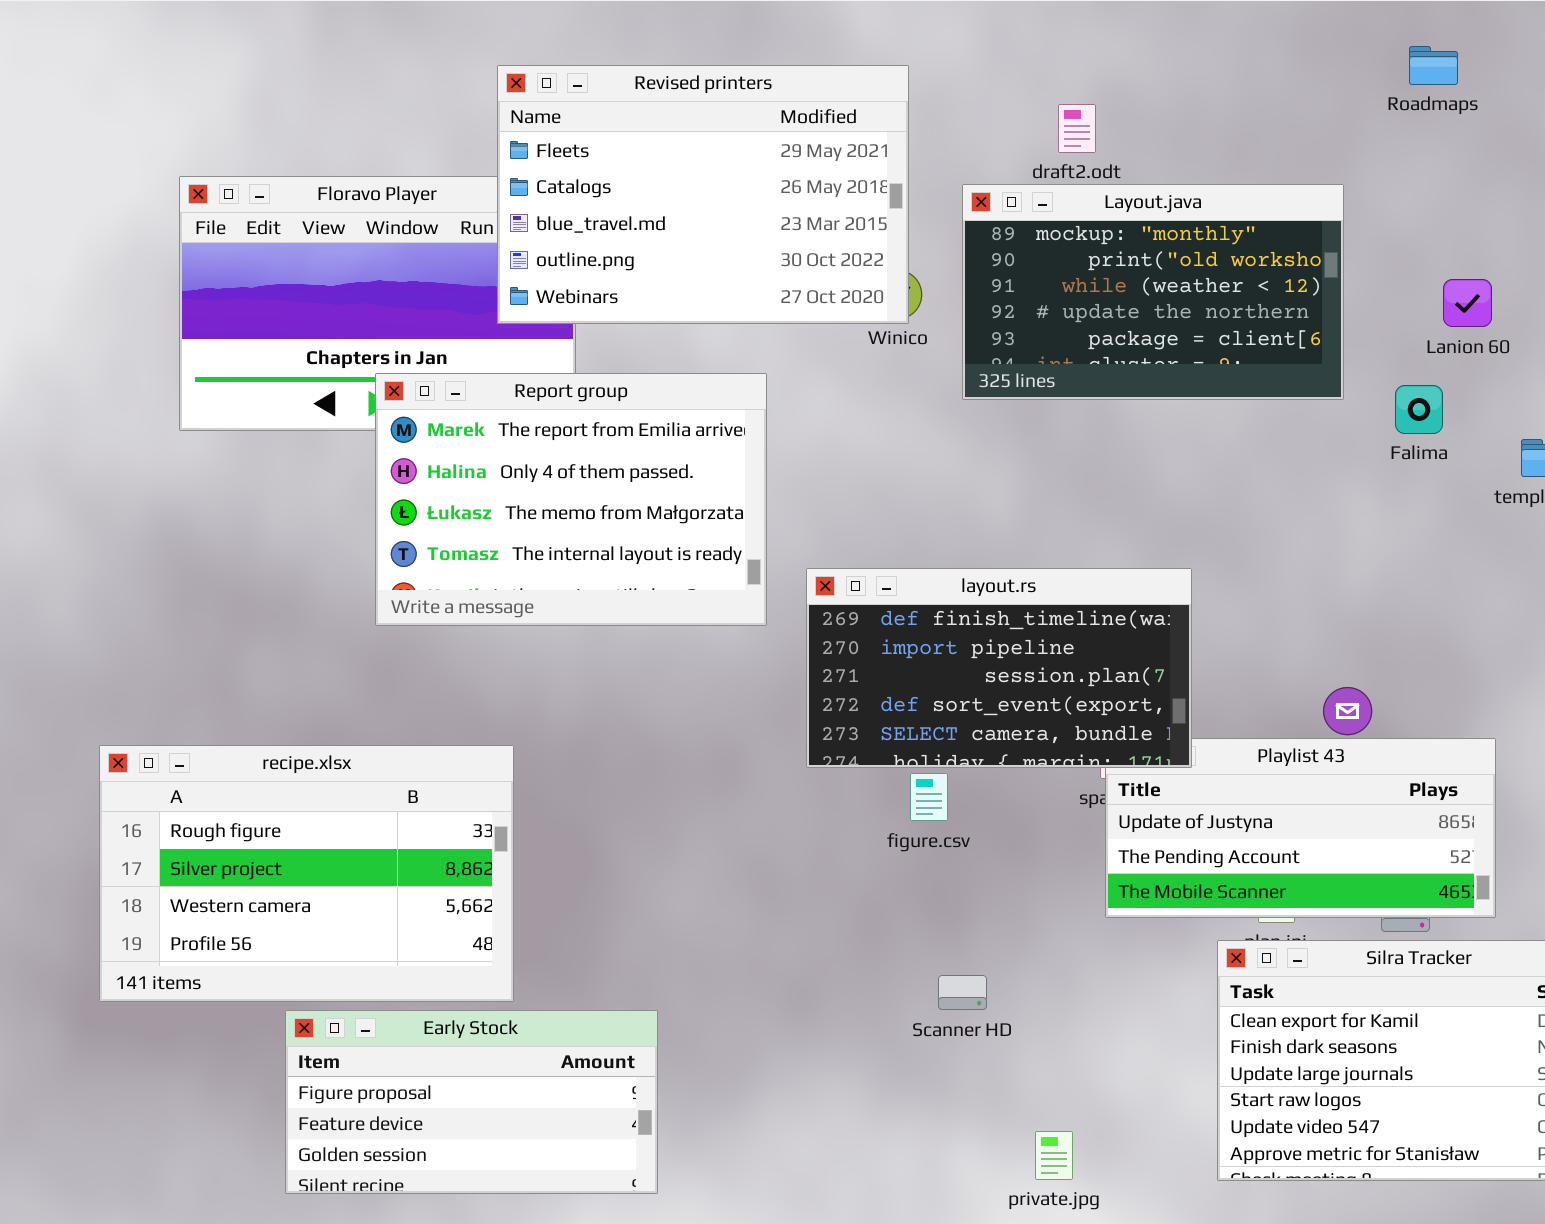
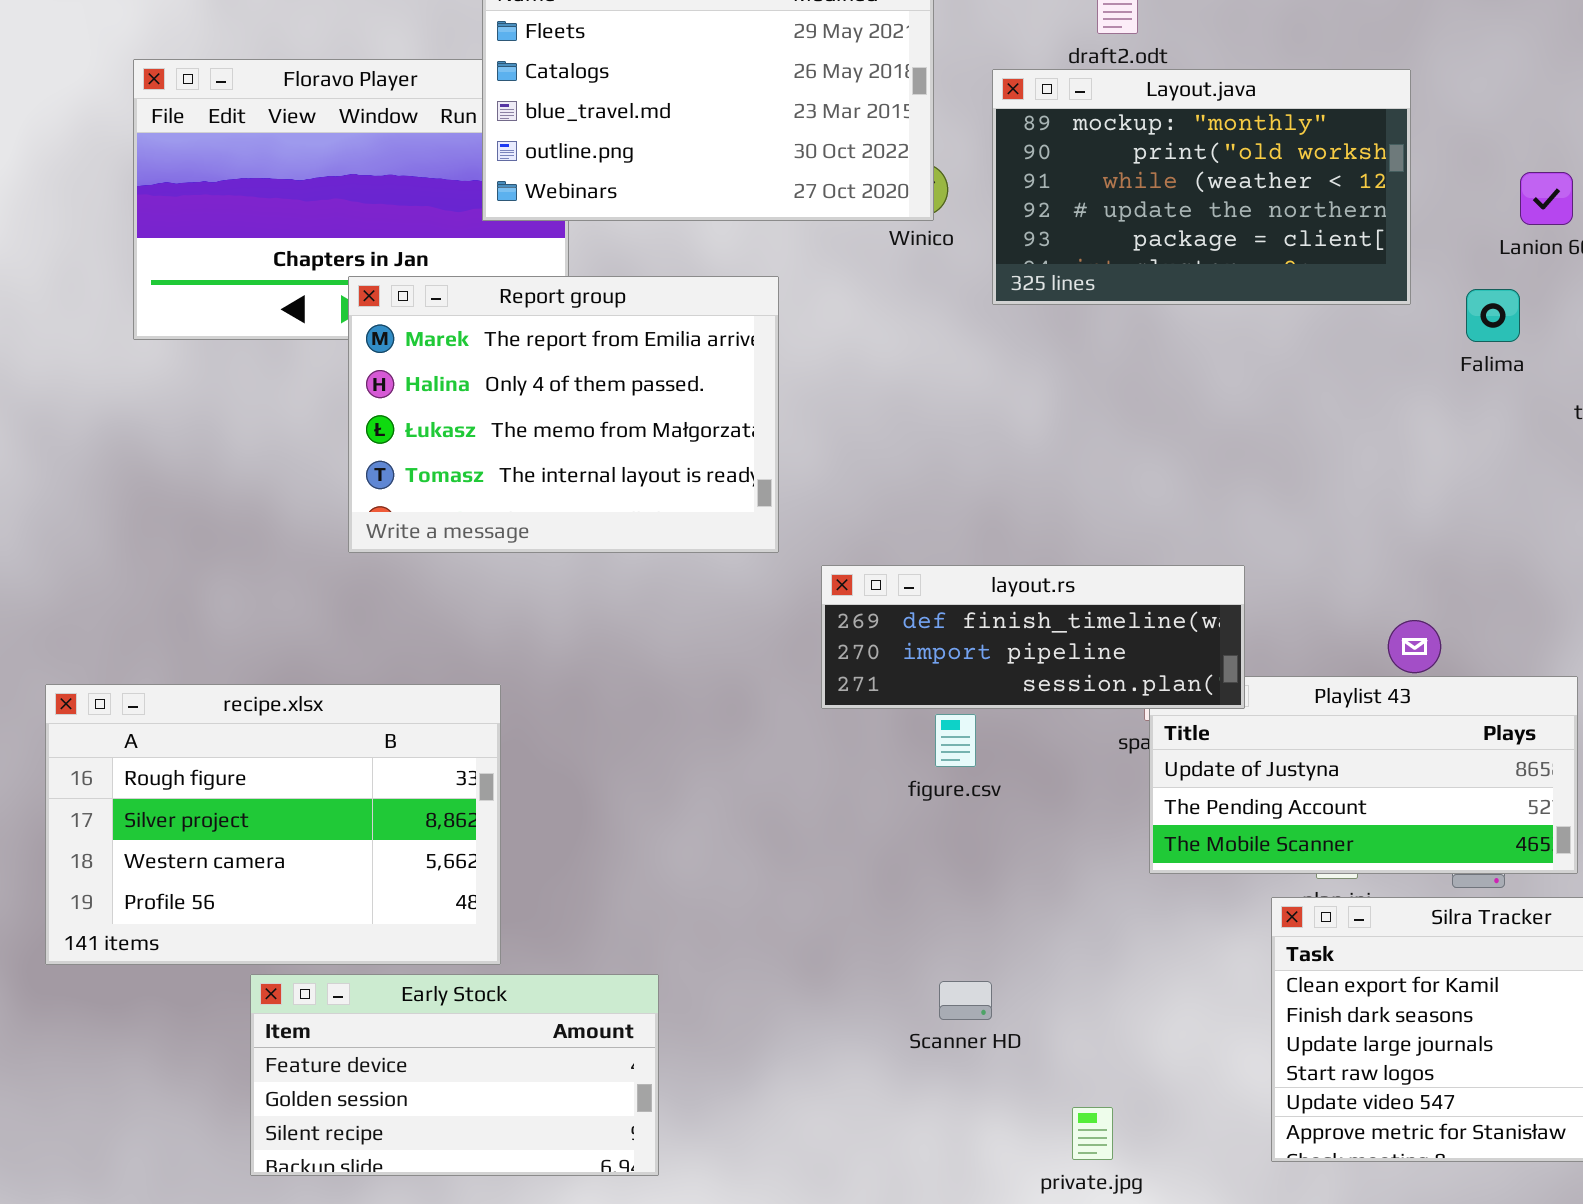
layout.rs: [806,568,1192,768] -> [821,565,1245,709], resized
Scanner HD: [938,975,987,1010] -> [939,981,992,1020], moved
Early Stock: [285,1010,658,1194] -> [250,974,659,1176], scrolled down 1 row

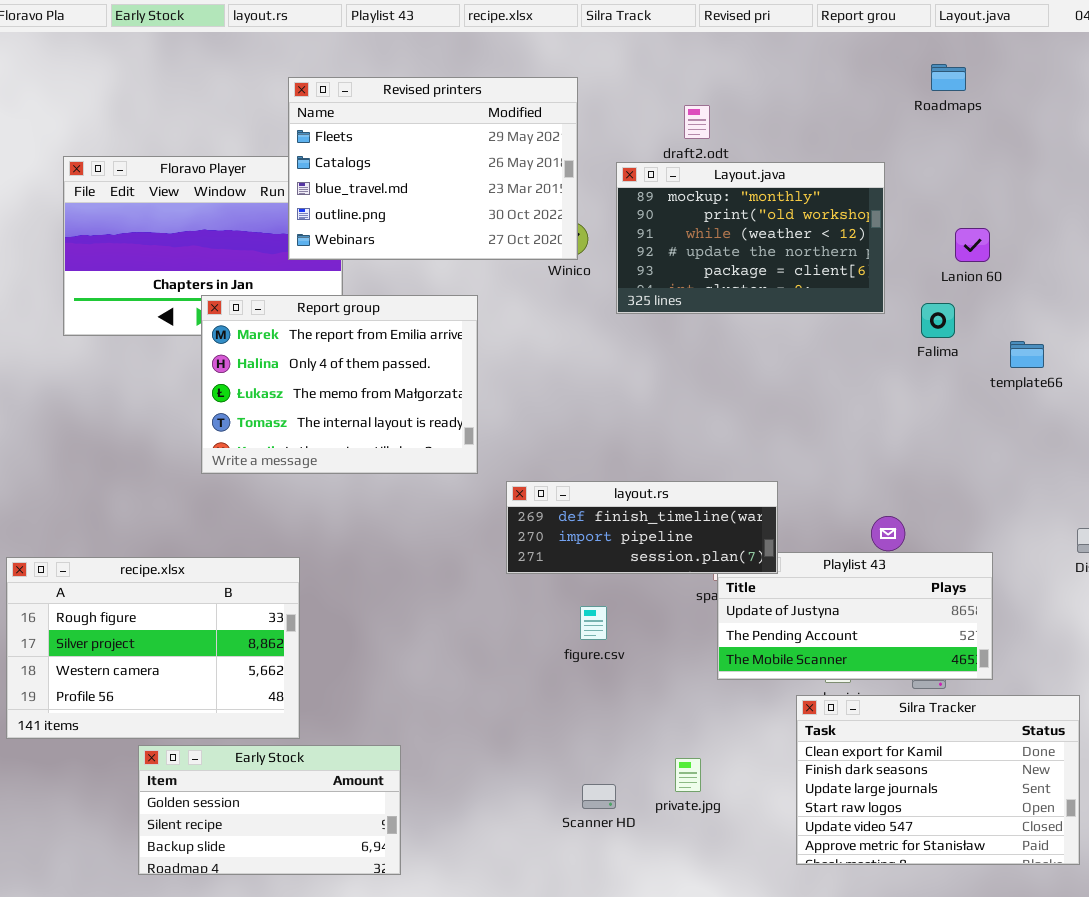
figure.csv: [935,714,976,767] -> [580,606,607,640], moved
Early Stock: [250,974,659,1176] -> [138,745,401,875], scrolled down 1 row
Scanner HD: [939,981,992,1020] -> [582,784,616,809], moved
private.jpg: [1072,1107,1113,1160] -> [675,758,701,792], moved

